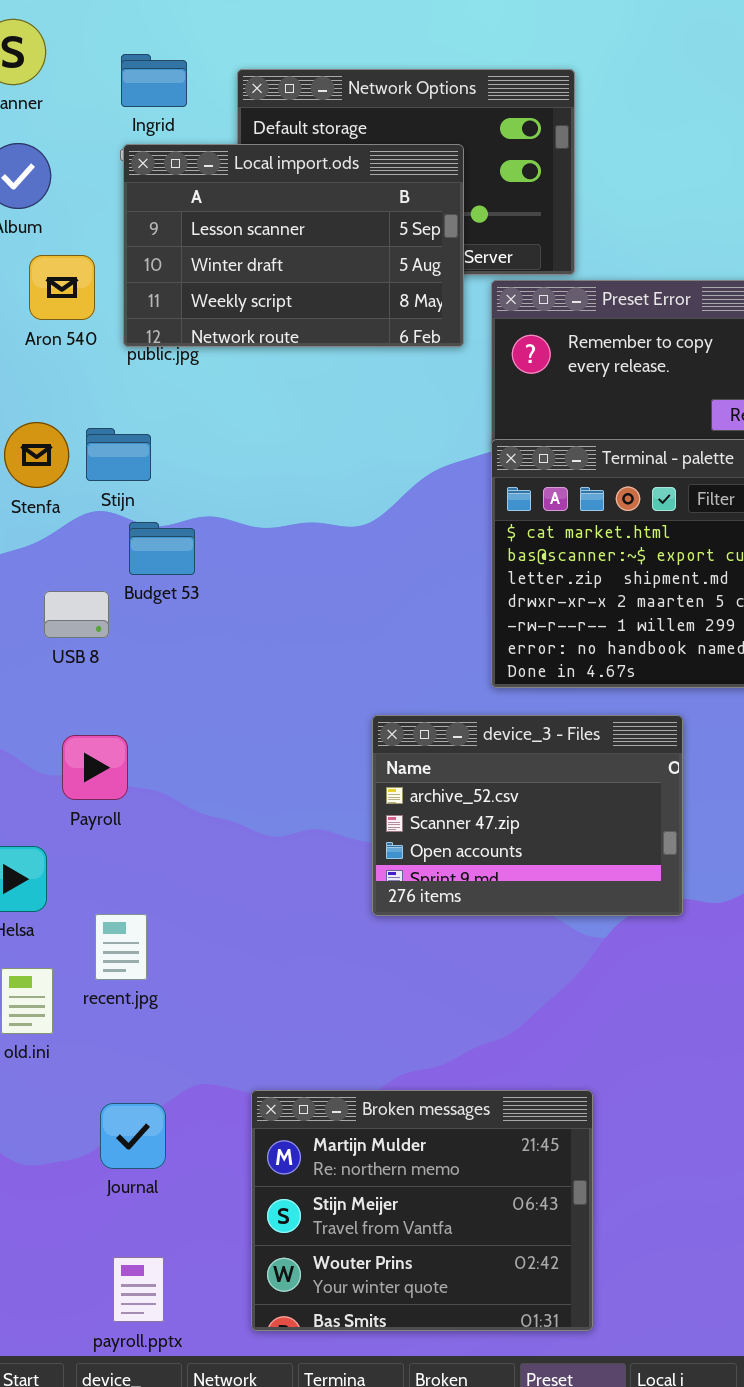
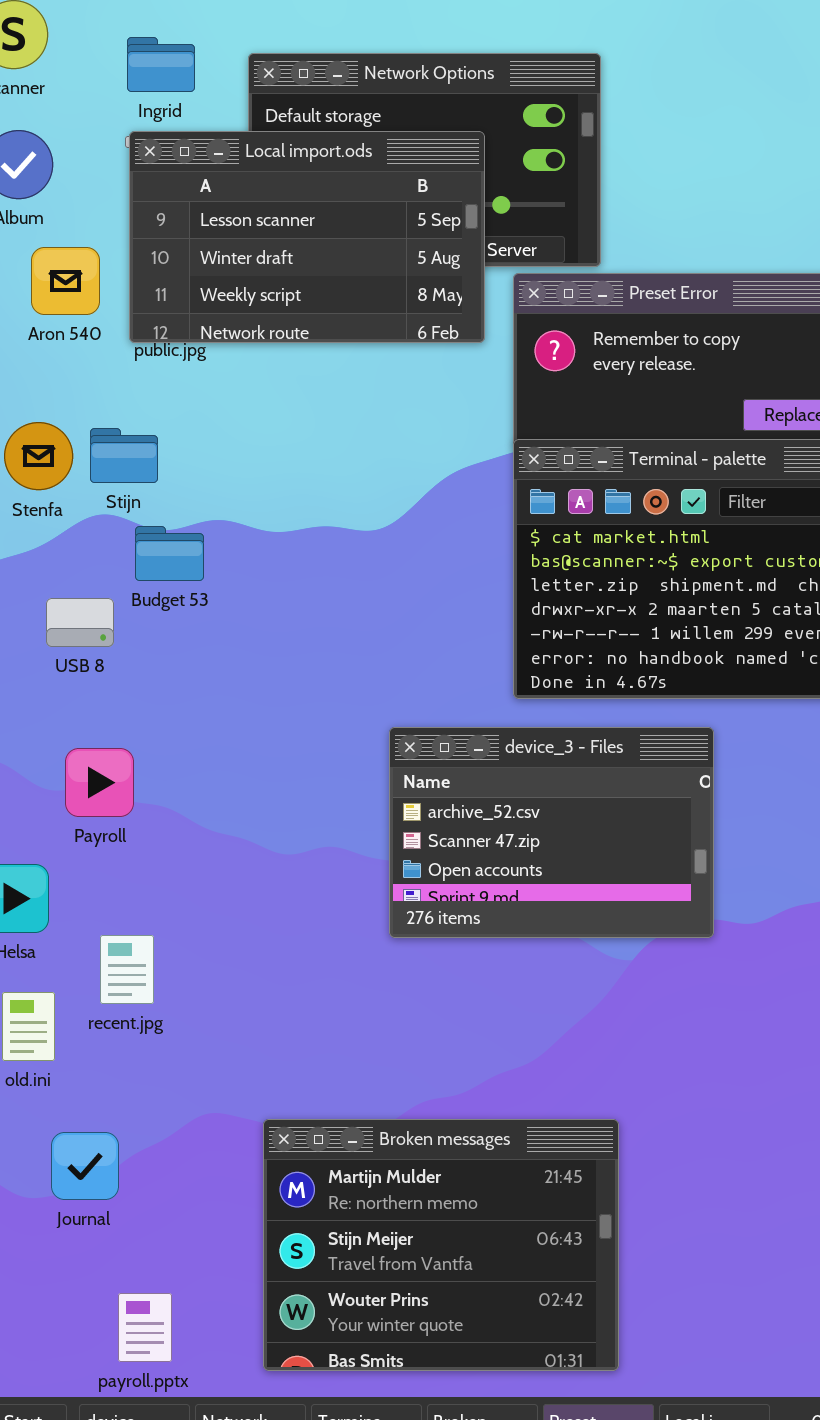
Journal: [100,1103,166,1169] -> [51,1132,119,1200], moved

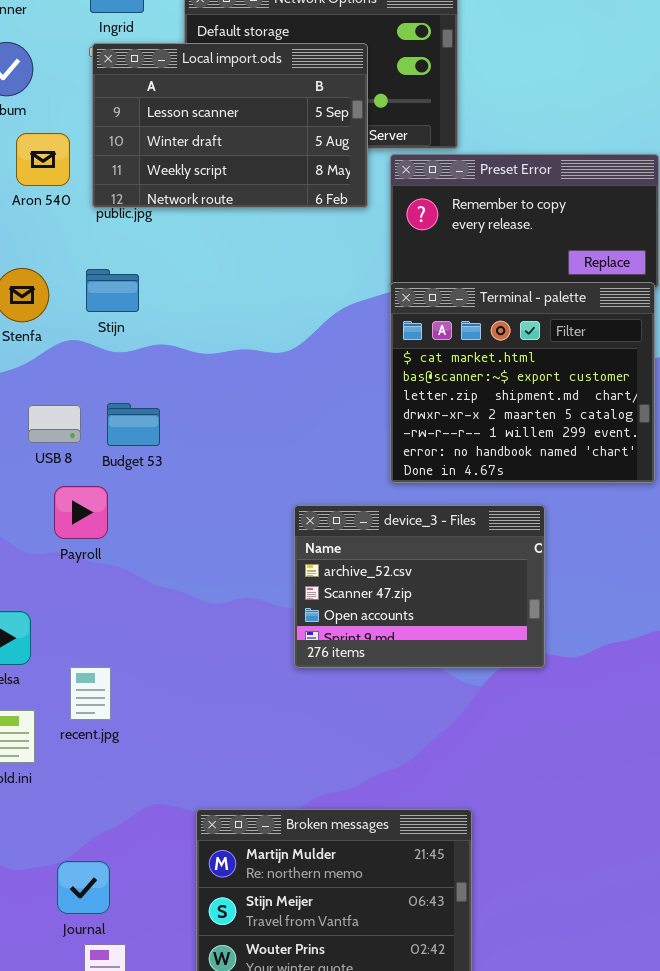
Stijn: [90,428,158,483] -> [86,269,139,312], moved
Budget 53: [135,526,204,581] -> [107,403,160,446], moved
Payroll: [65,748,134,817] -> [54,486,108,539], moved
Journal: [51,1132,119,1200] -> [57,861,110,914], moved

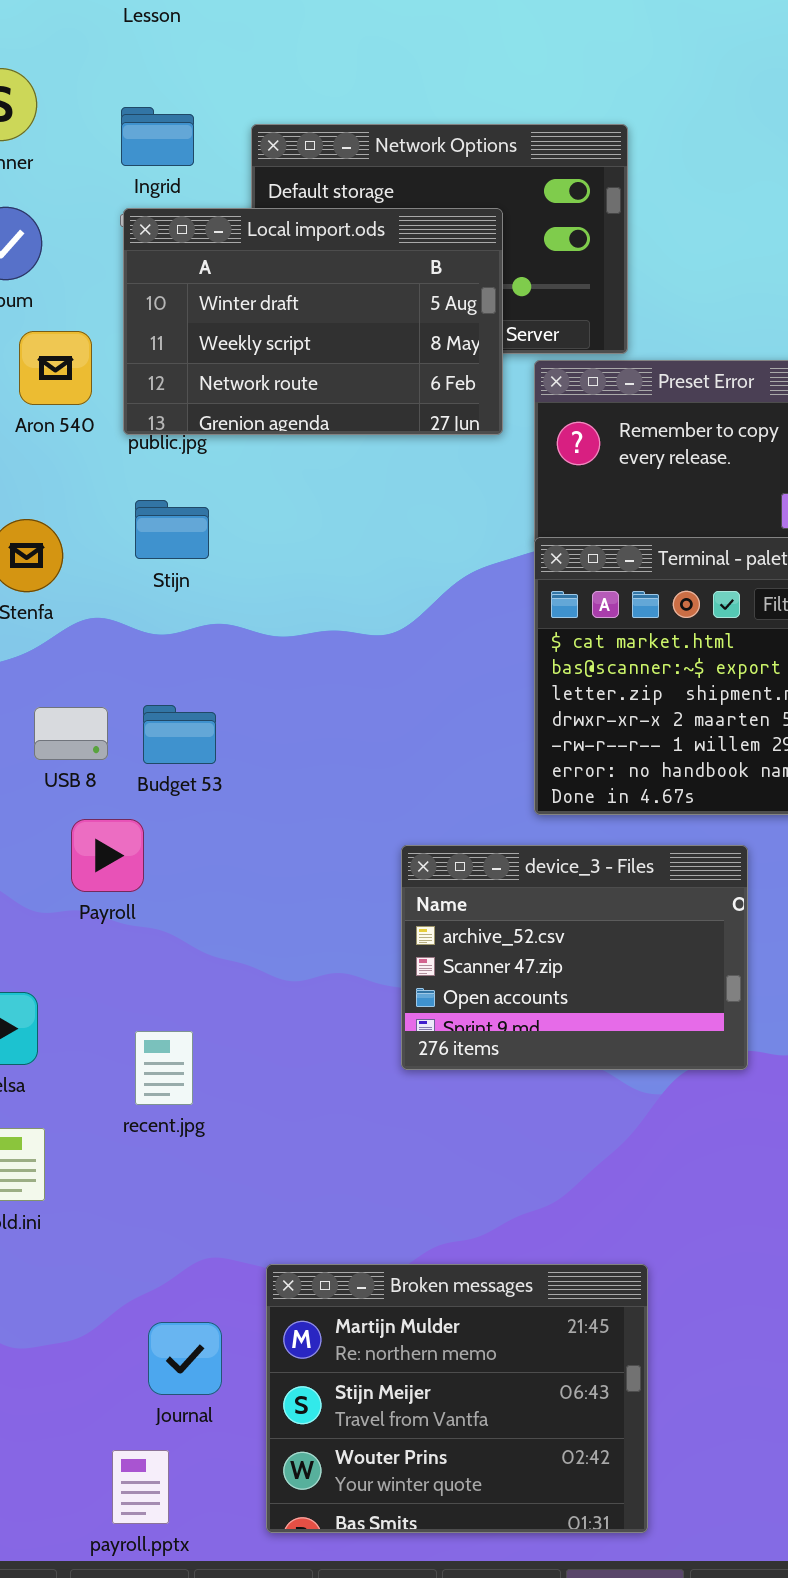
Local import.ods: [92,43,368,208] -> [123,208,503,435], scrolled down 1 row
Stijn: [86,269,139,312] -> [135,500,209,559], moved
recent.jpg: [70,667,111,720] -> [135,1031,193,1105], moved
Journal: [57,861,110,914] -> [148,1322,222,1395], moved

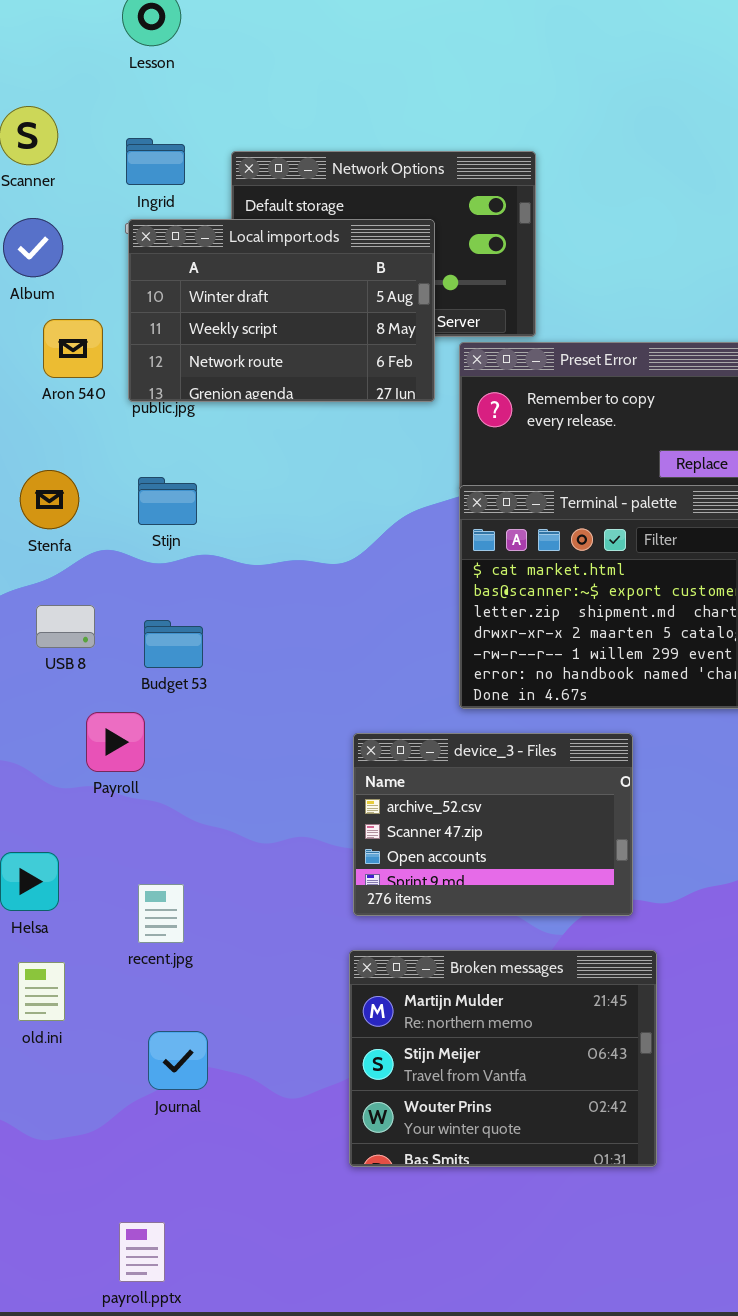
Stijn: [135,500,209,559] -> [138,477,197,525], moved
USB 8: [34,707,108,760] -> [36,605,95,648], moved
Broken messages: [266,1264,648,1533] -> [349,950,657,1167], moved
Journal: [148,1322,222,1395] -> [148,1031,208,1090], moved

